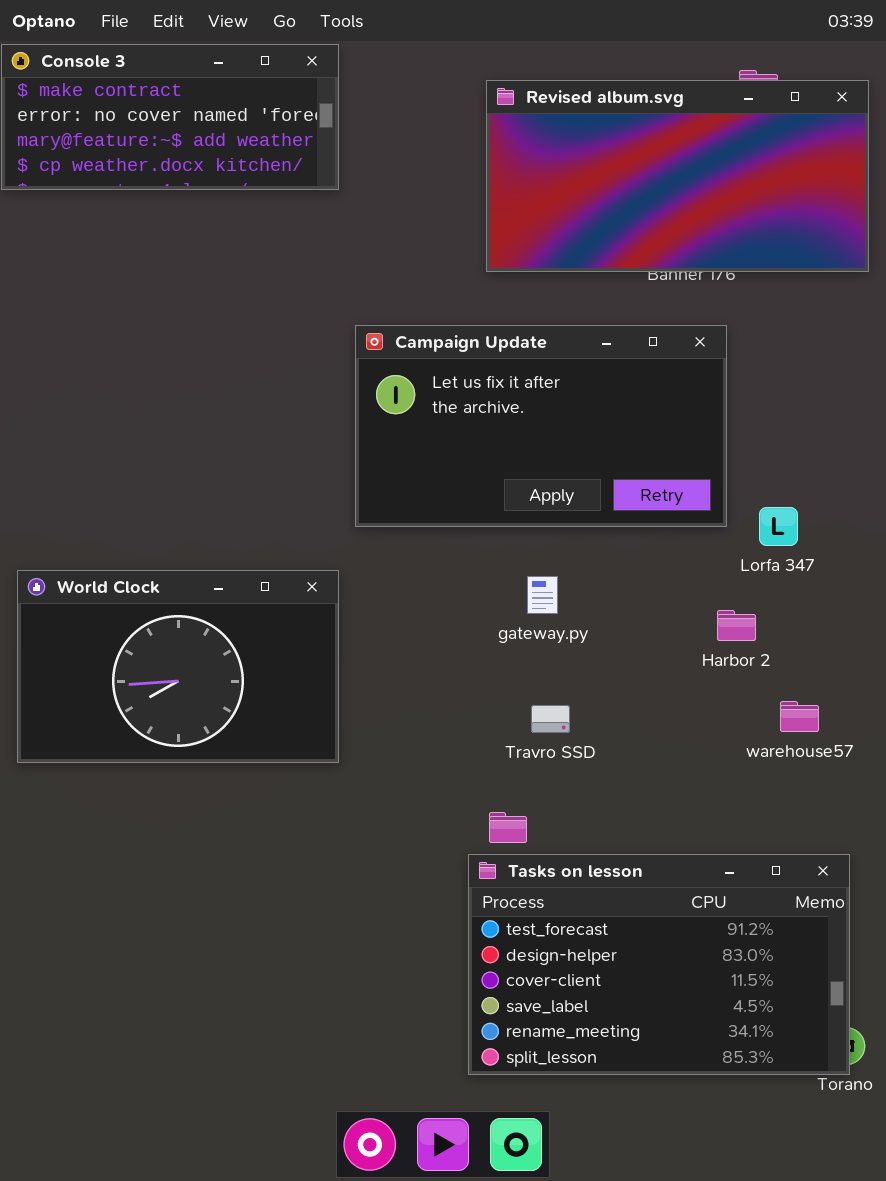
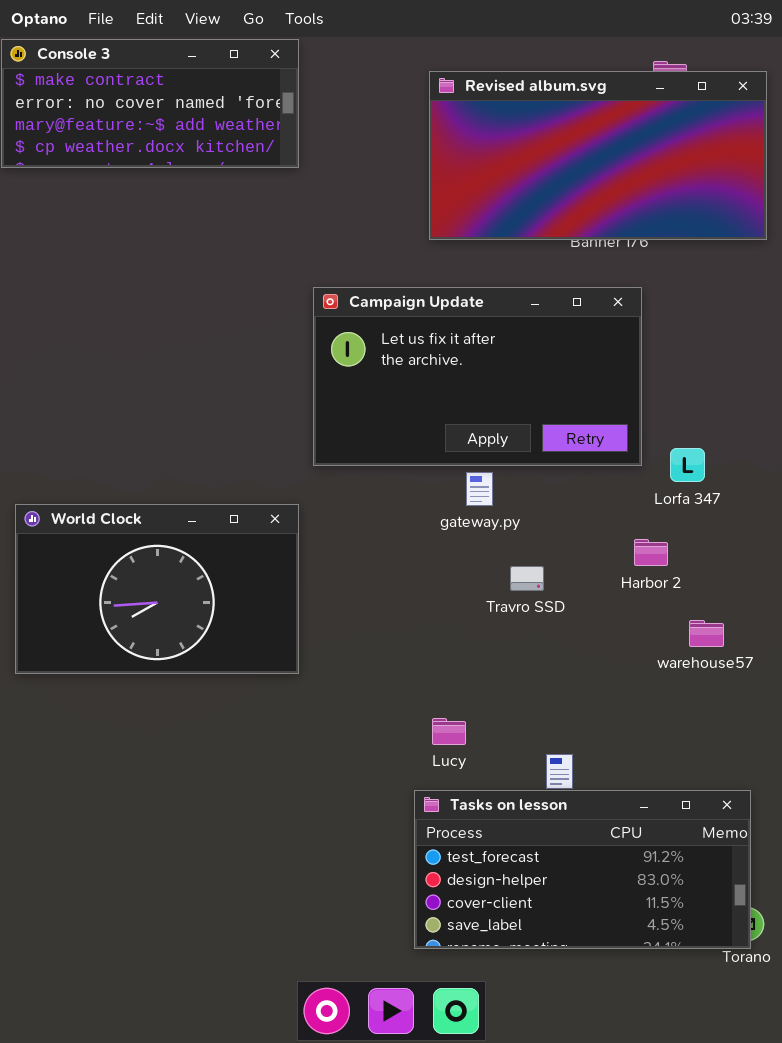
gateway.py: [527,576,558,614] -> [466,472,493,506], moved
Travro SSD: [531,705,570,733] -> [510,566,544,591], moved
Tasks on lesson: [468,854,850,1075] -> [414,790,751,949], resized

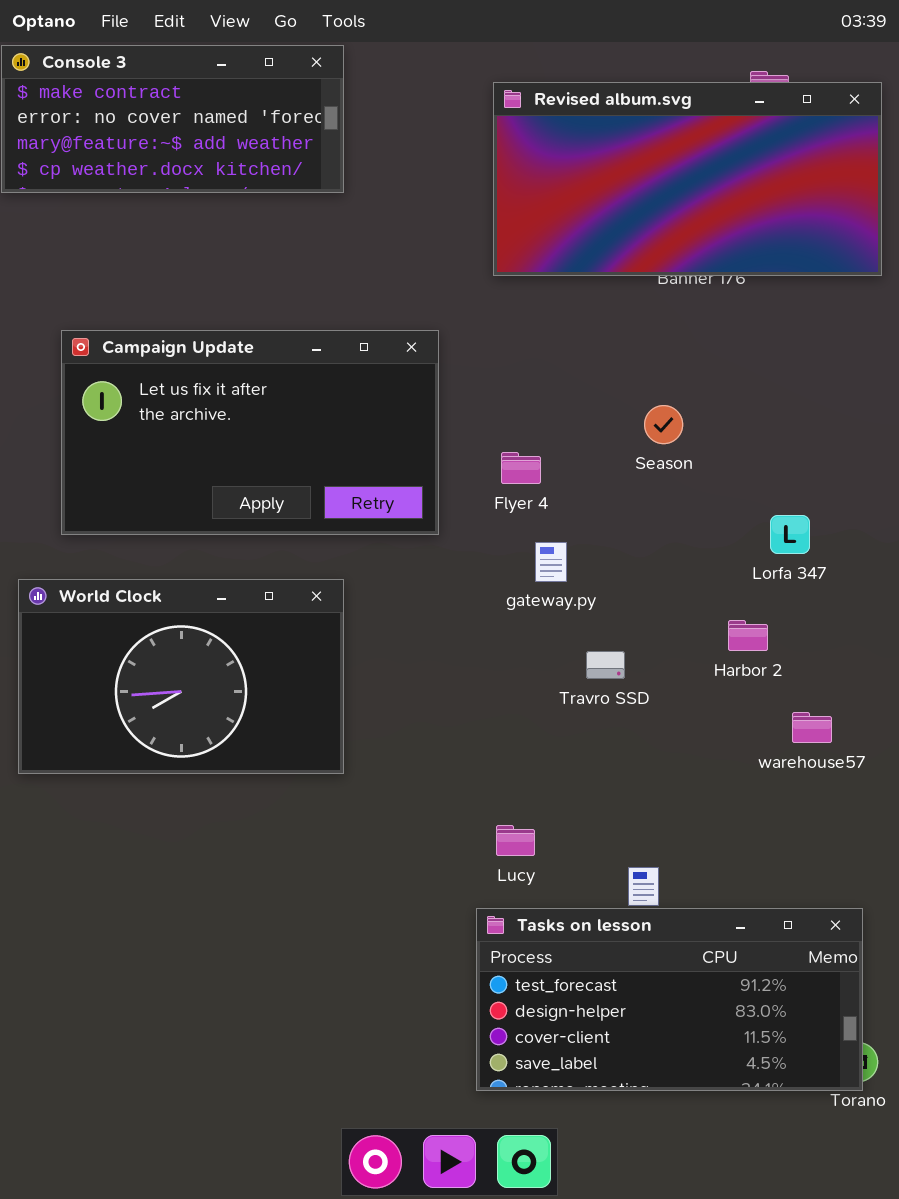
Campaign Update: [313,287,642,466] -> [61,330,439,535], moved

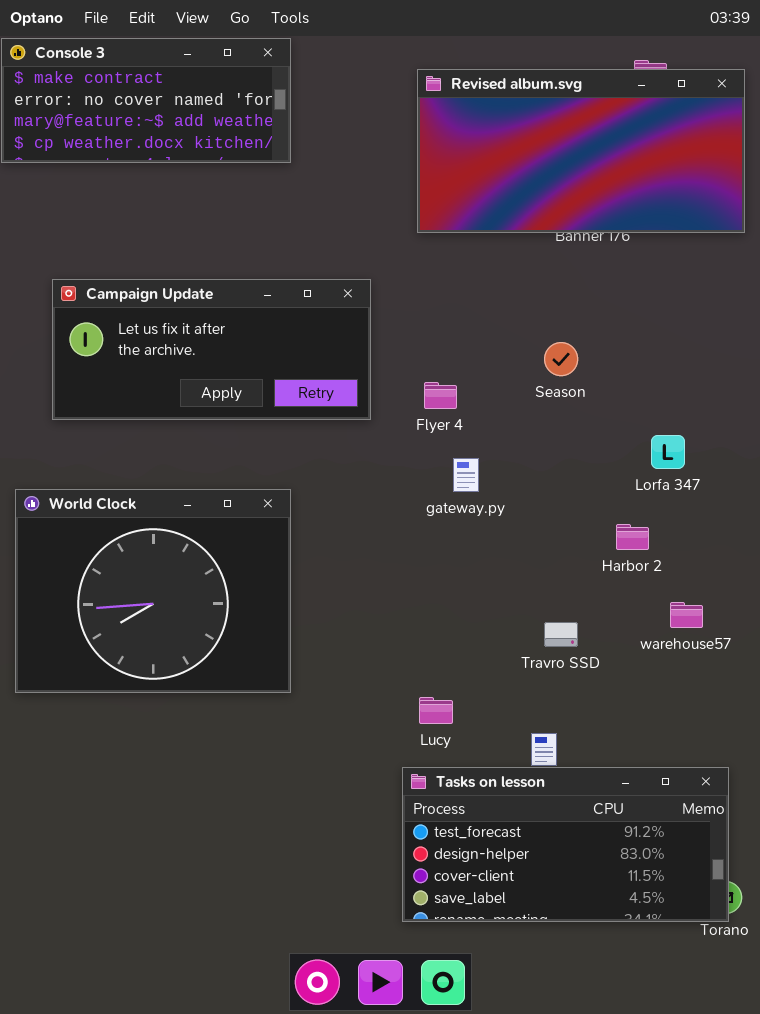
Campaign Update: [61,330,439,535] -> [52,279,371,420], resized
World Clock: [18,579,344,774] -> [15,489,291,693], resized
Travro SSD: [586,651,625,679] -> [544,622,578,647], moved

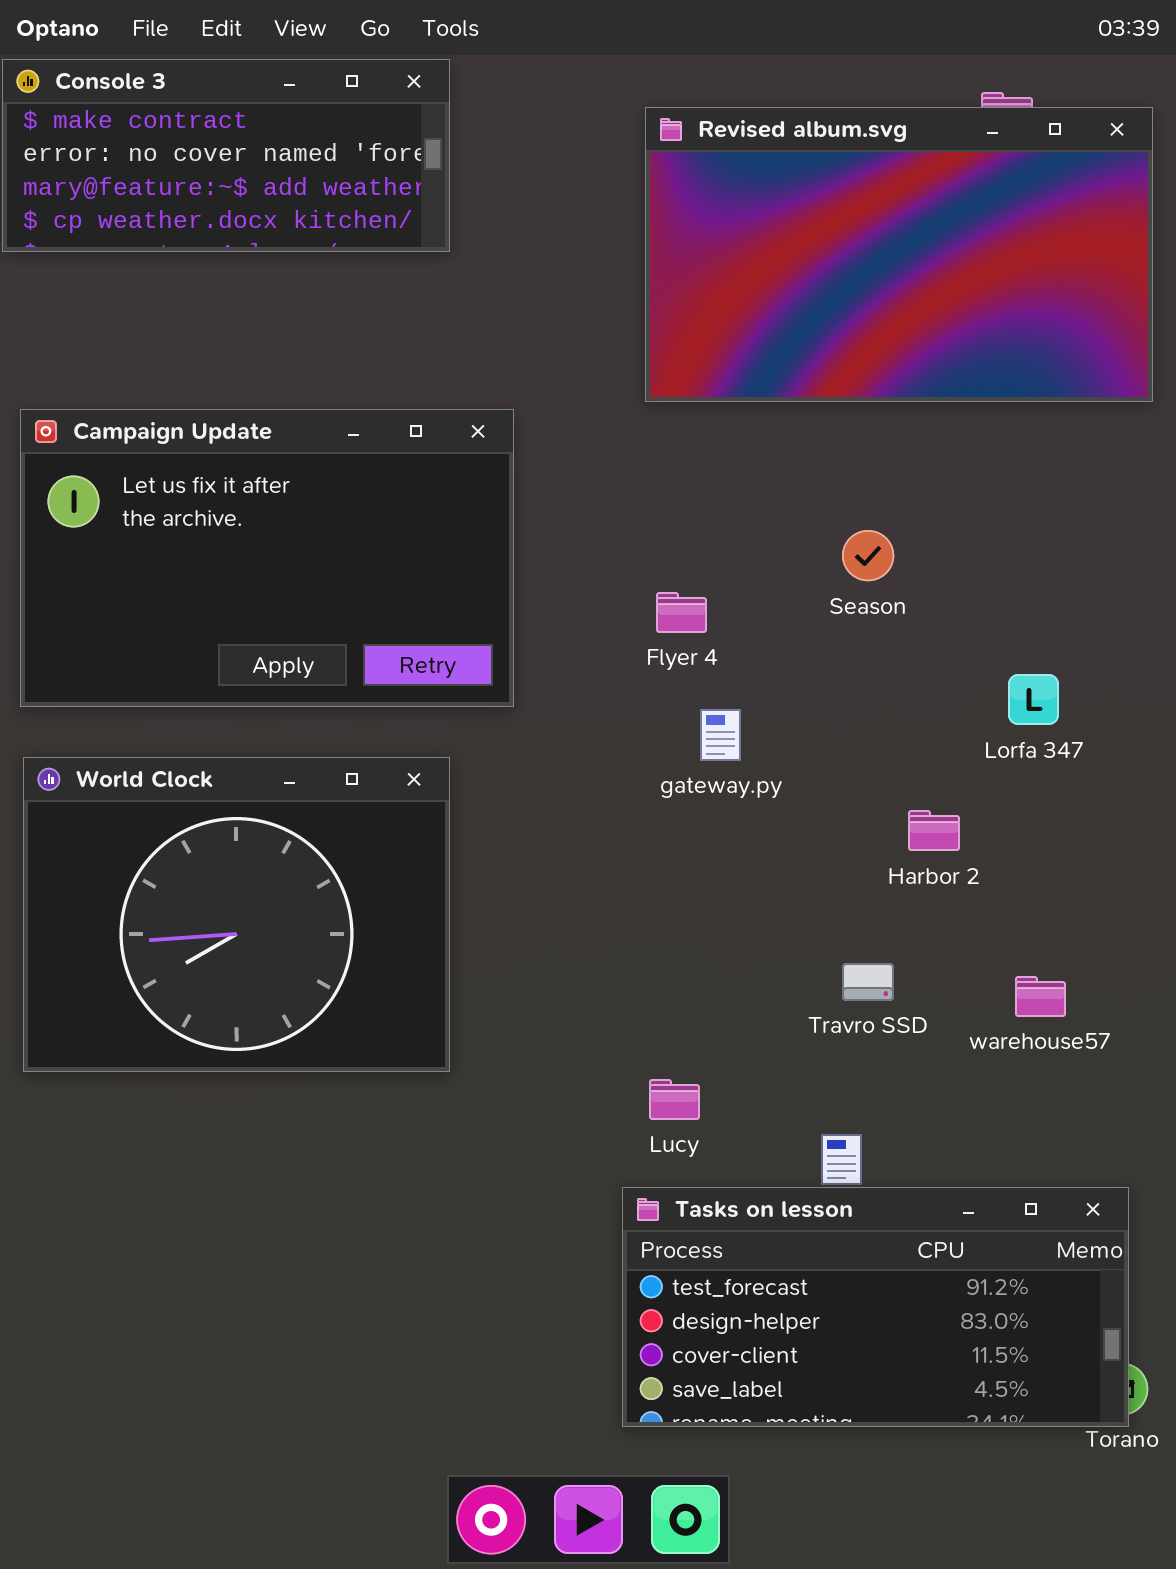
Revised album.svg: [417,69,745,233] -> [645,107,1153,402], resized
Campaign Update: [52,279,371,420] -> [20,409,514,707], moved, resized
Harbor 2: [616,524,649,550] -> [908,810,960,851], moved
warehouse57: [670,602,703,628] -> [1015,976,1066,1017], moved

